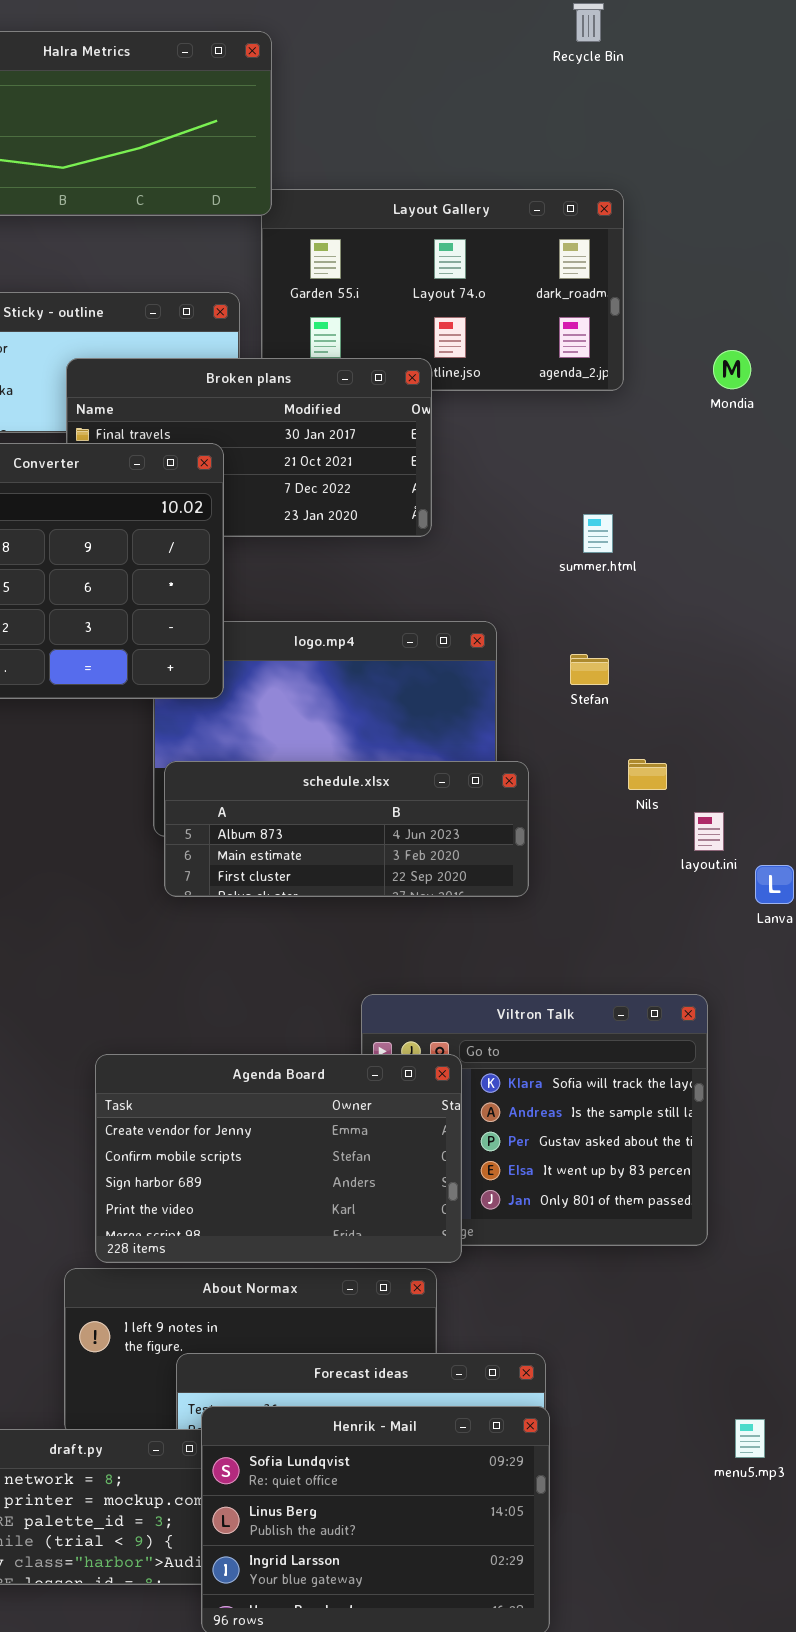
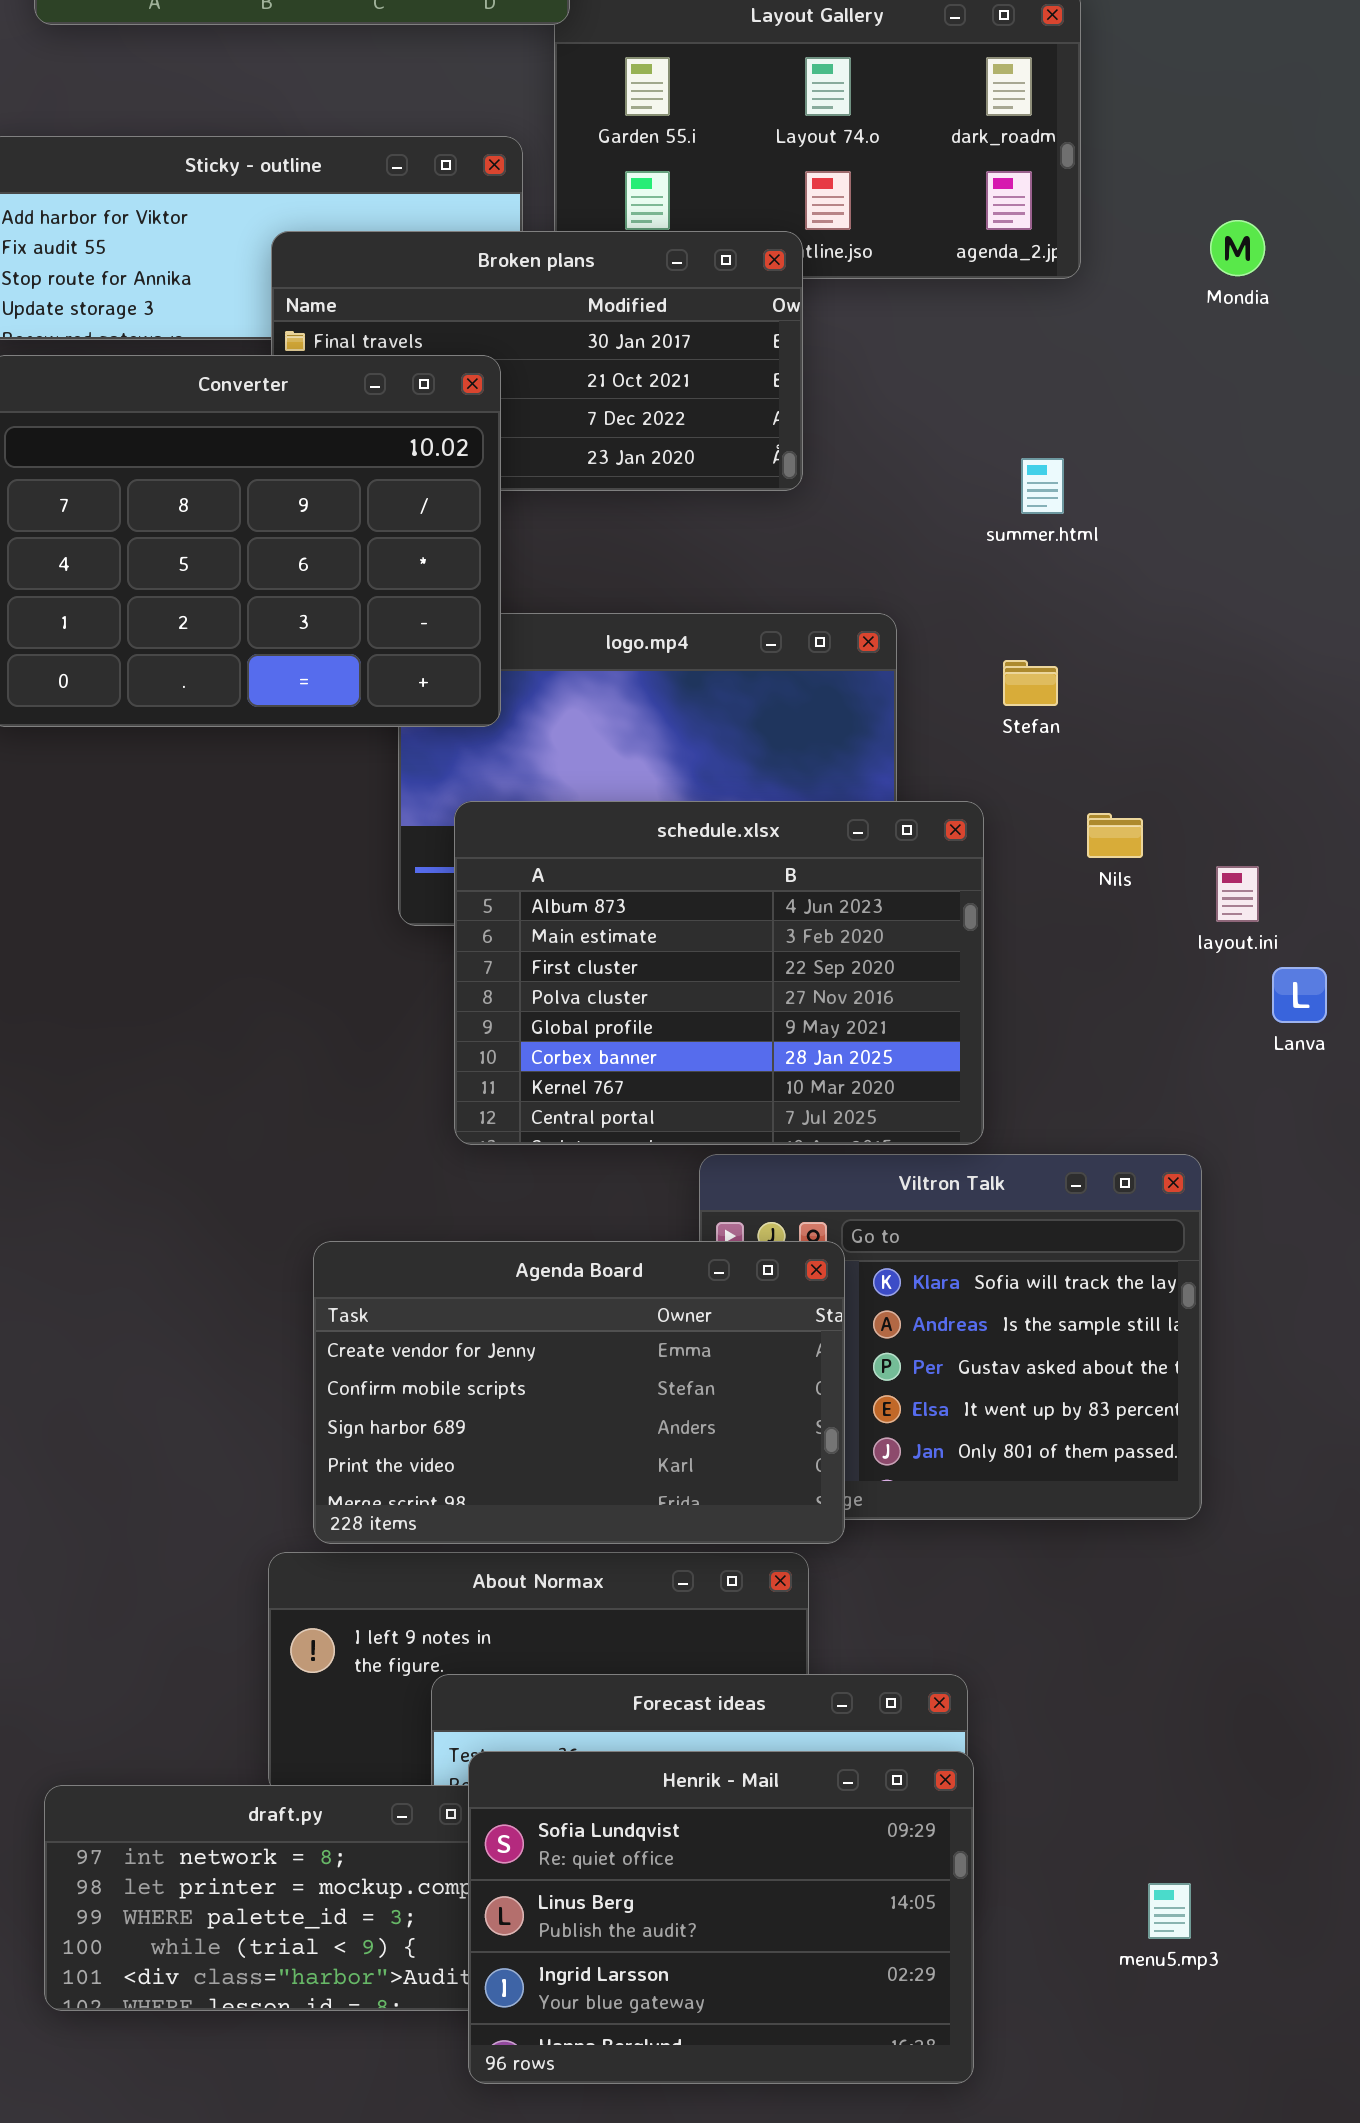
schedule.xlsx: [164,761,529,897] -> [454,801,984,1145], moved, resized
layout.ini: [694,812,724,851] -> [1216,866,1259,922], moved
menu5.mp3: [735,1419,765,1458] -> [1148,1883,1191,1939], moved

